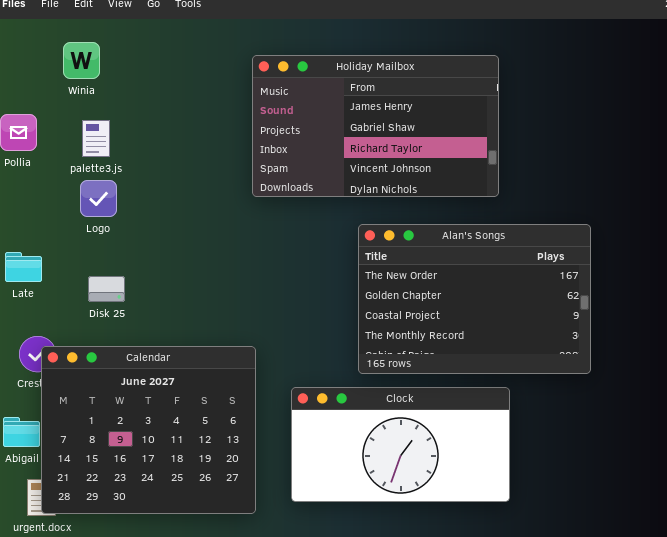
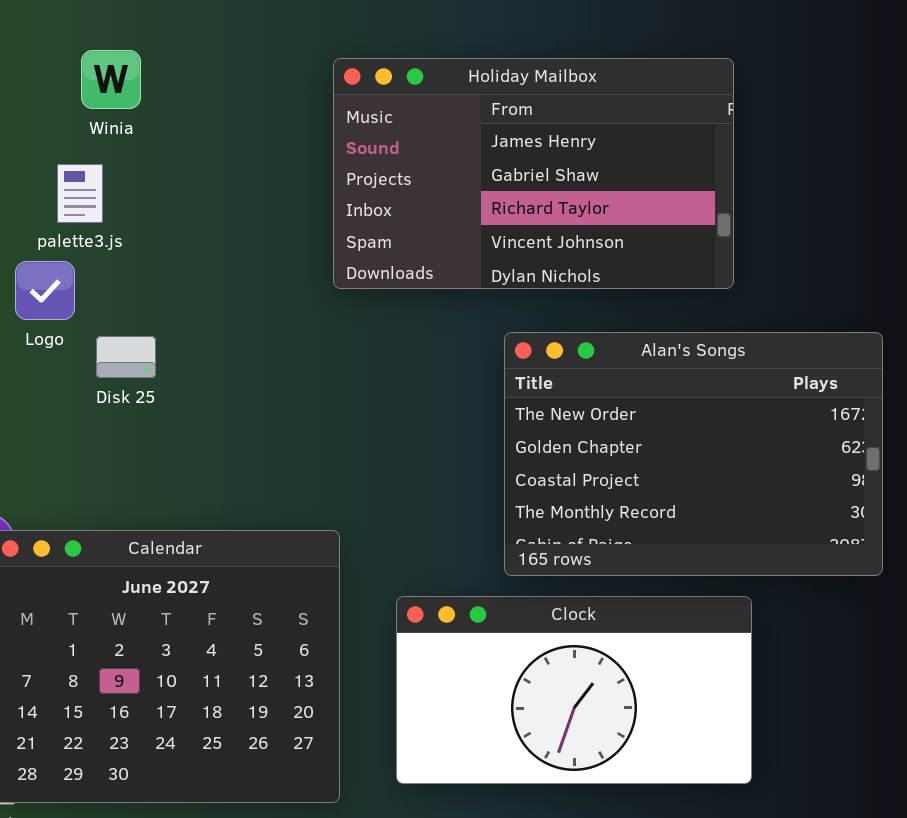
Winia: [63,42,100,79] -> [81,50,141,109], moved
Logo: [80,180,117,217] -> [15,261,75,320], moved
Disk 25: [88,276,125,302] -> [96,336,156,378], moved

